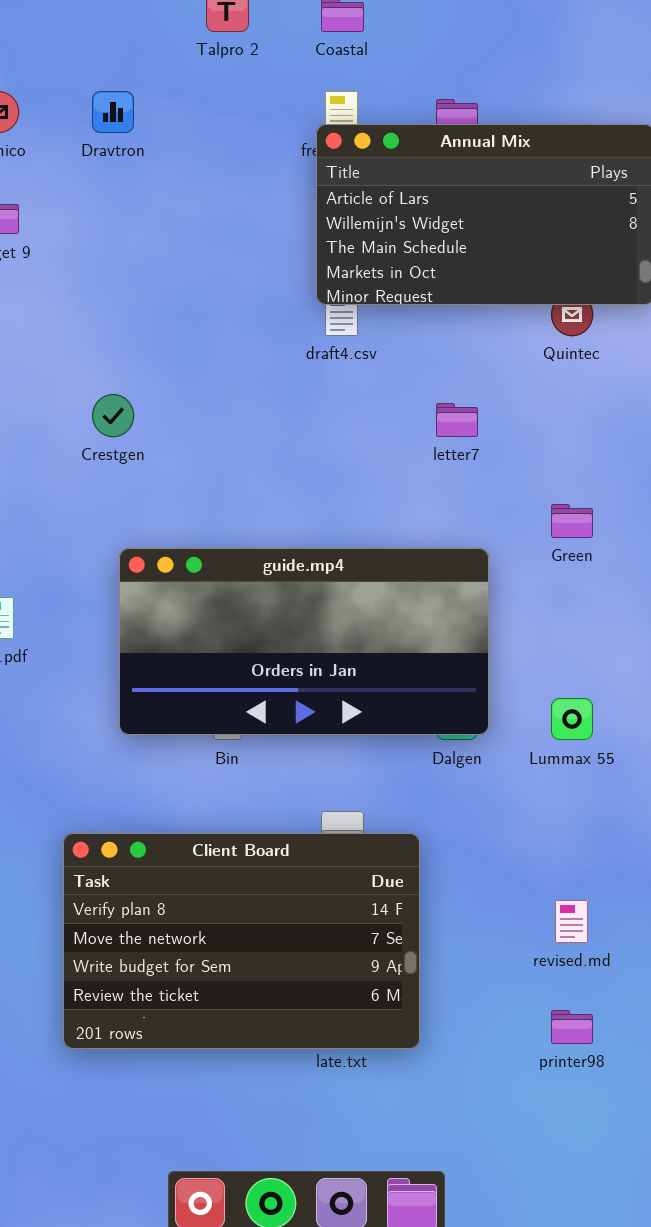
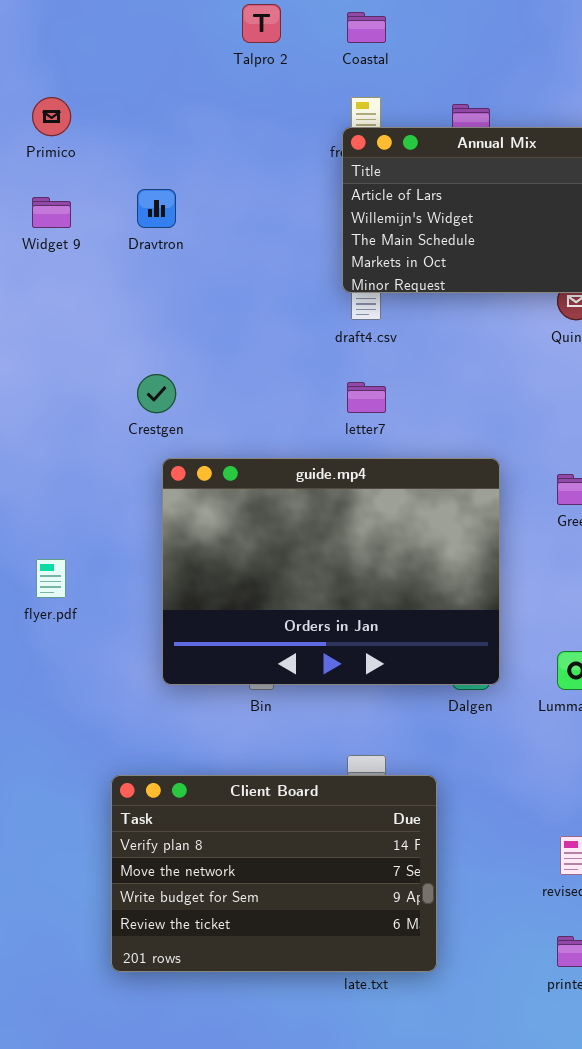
Dravtron: [92,91,134,133] -> [137,189,176,228], moved
letter7: [436,403,478,437] -> [347,382,386,413], moved
guide.mp4: [119,548,489,735] -> [162,458,500,685], resized

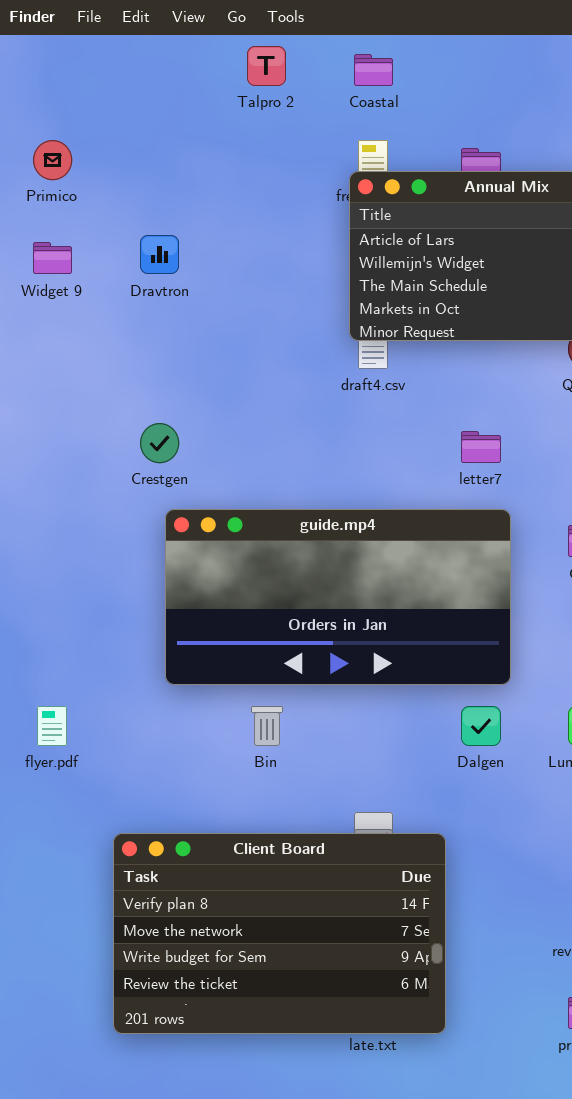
letter7: [347,382,386,413] -> [461,431,501,463], moved
guide.mp4: [162,458,500,685] -> [165,509,511,685], resized
flyer.pdf: [36,559,66,598] -> [37,706,67,746], moved

